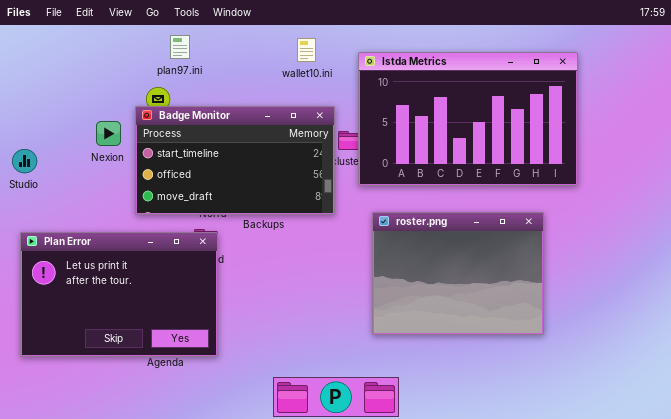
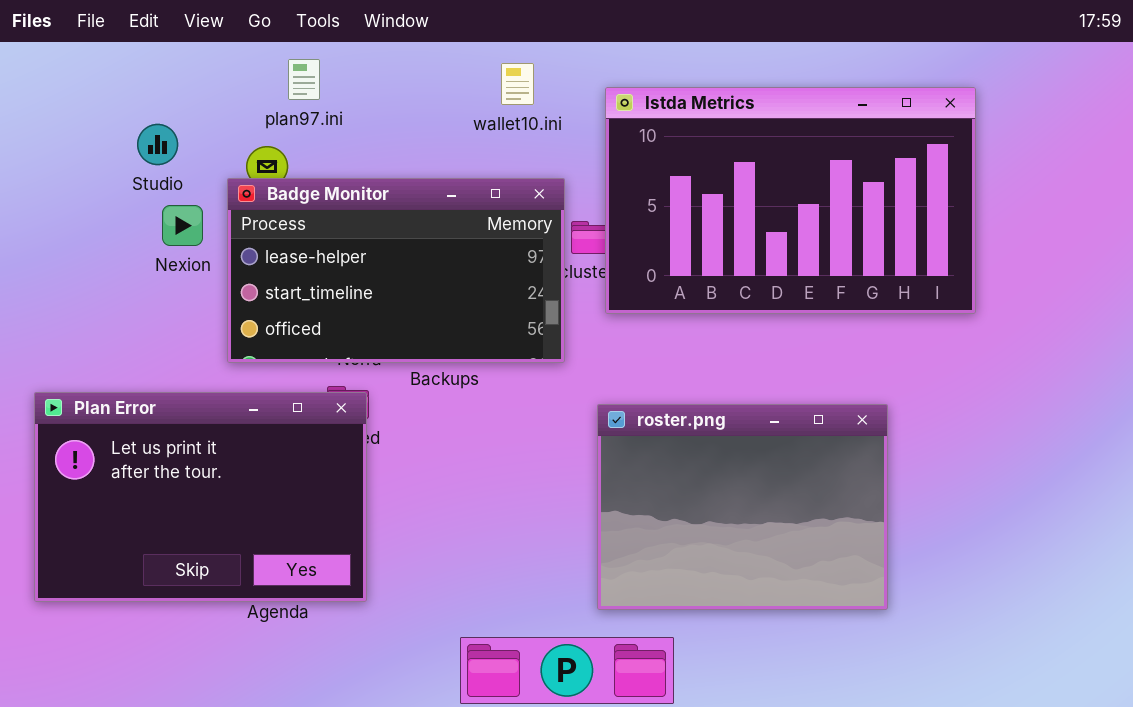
Badge Monitor: [135,106,335,215] -> [227,178,565,363], scrolled up 1 row
Studio: [12,149,37,173] -> [137,124,178,165], moved
roster.png: [372,212,544,335] -> [597,404,888,610], moved

